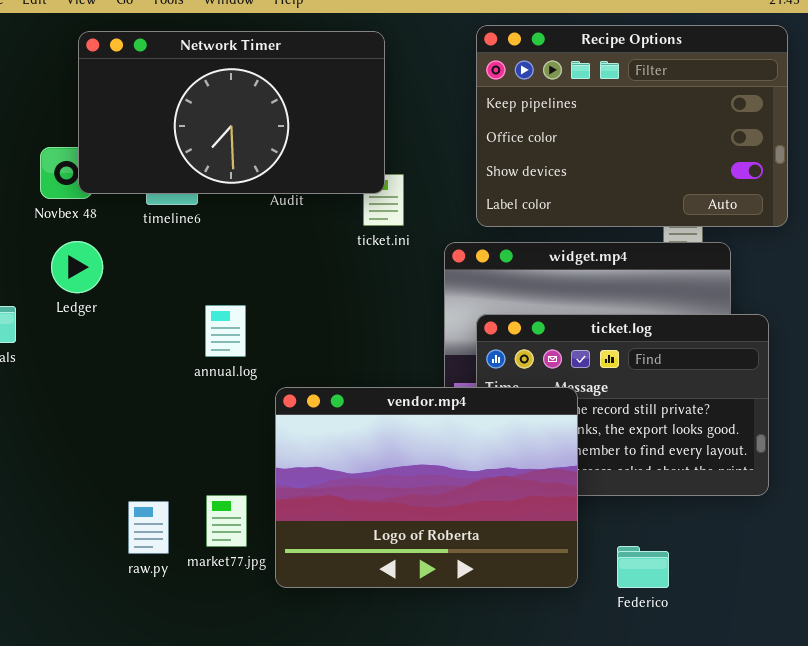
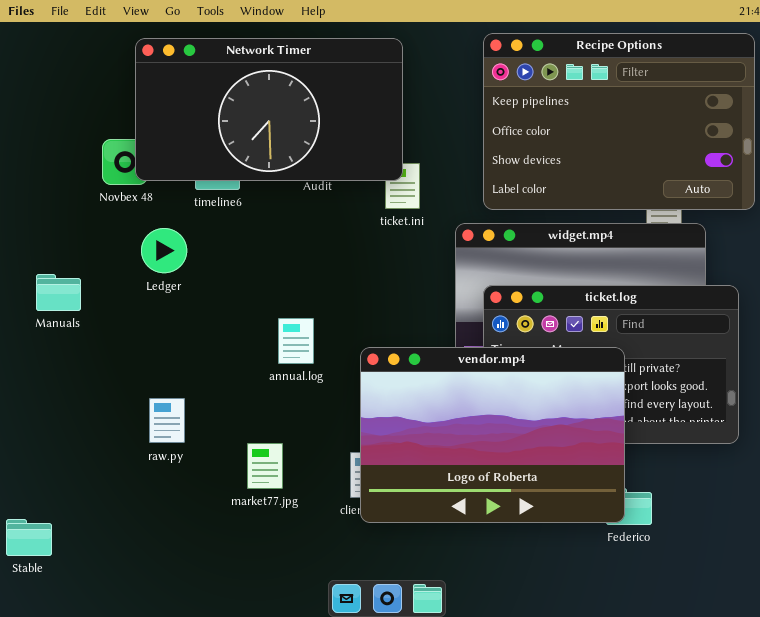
Ledger: [51,241,103,293] -> [141,228,187,273], moved
annual.log: [205,305,246,357] -> [278,318,314,364], moved
vendor.mp4: [275,387,578,588] -> [360,347,625,523], moved
raw.py: [128,501,169,554] -> [149,398,185,443], moved

